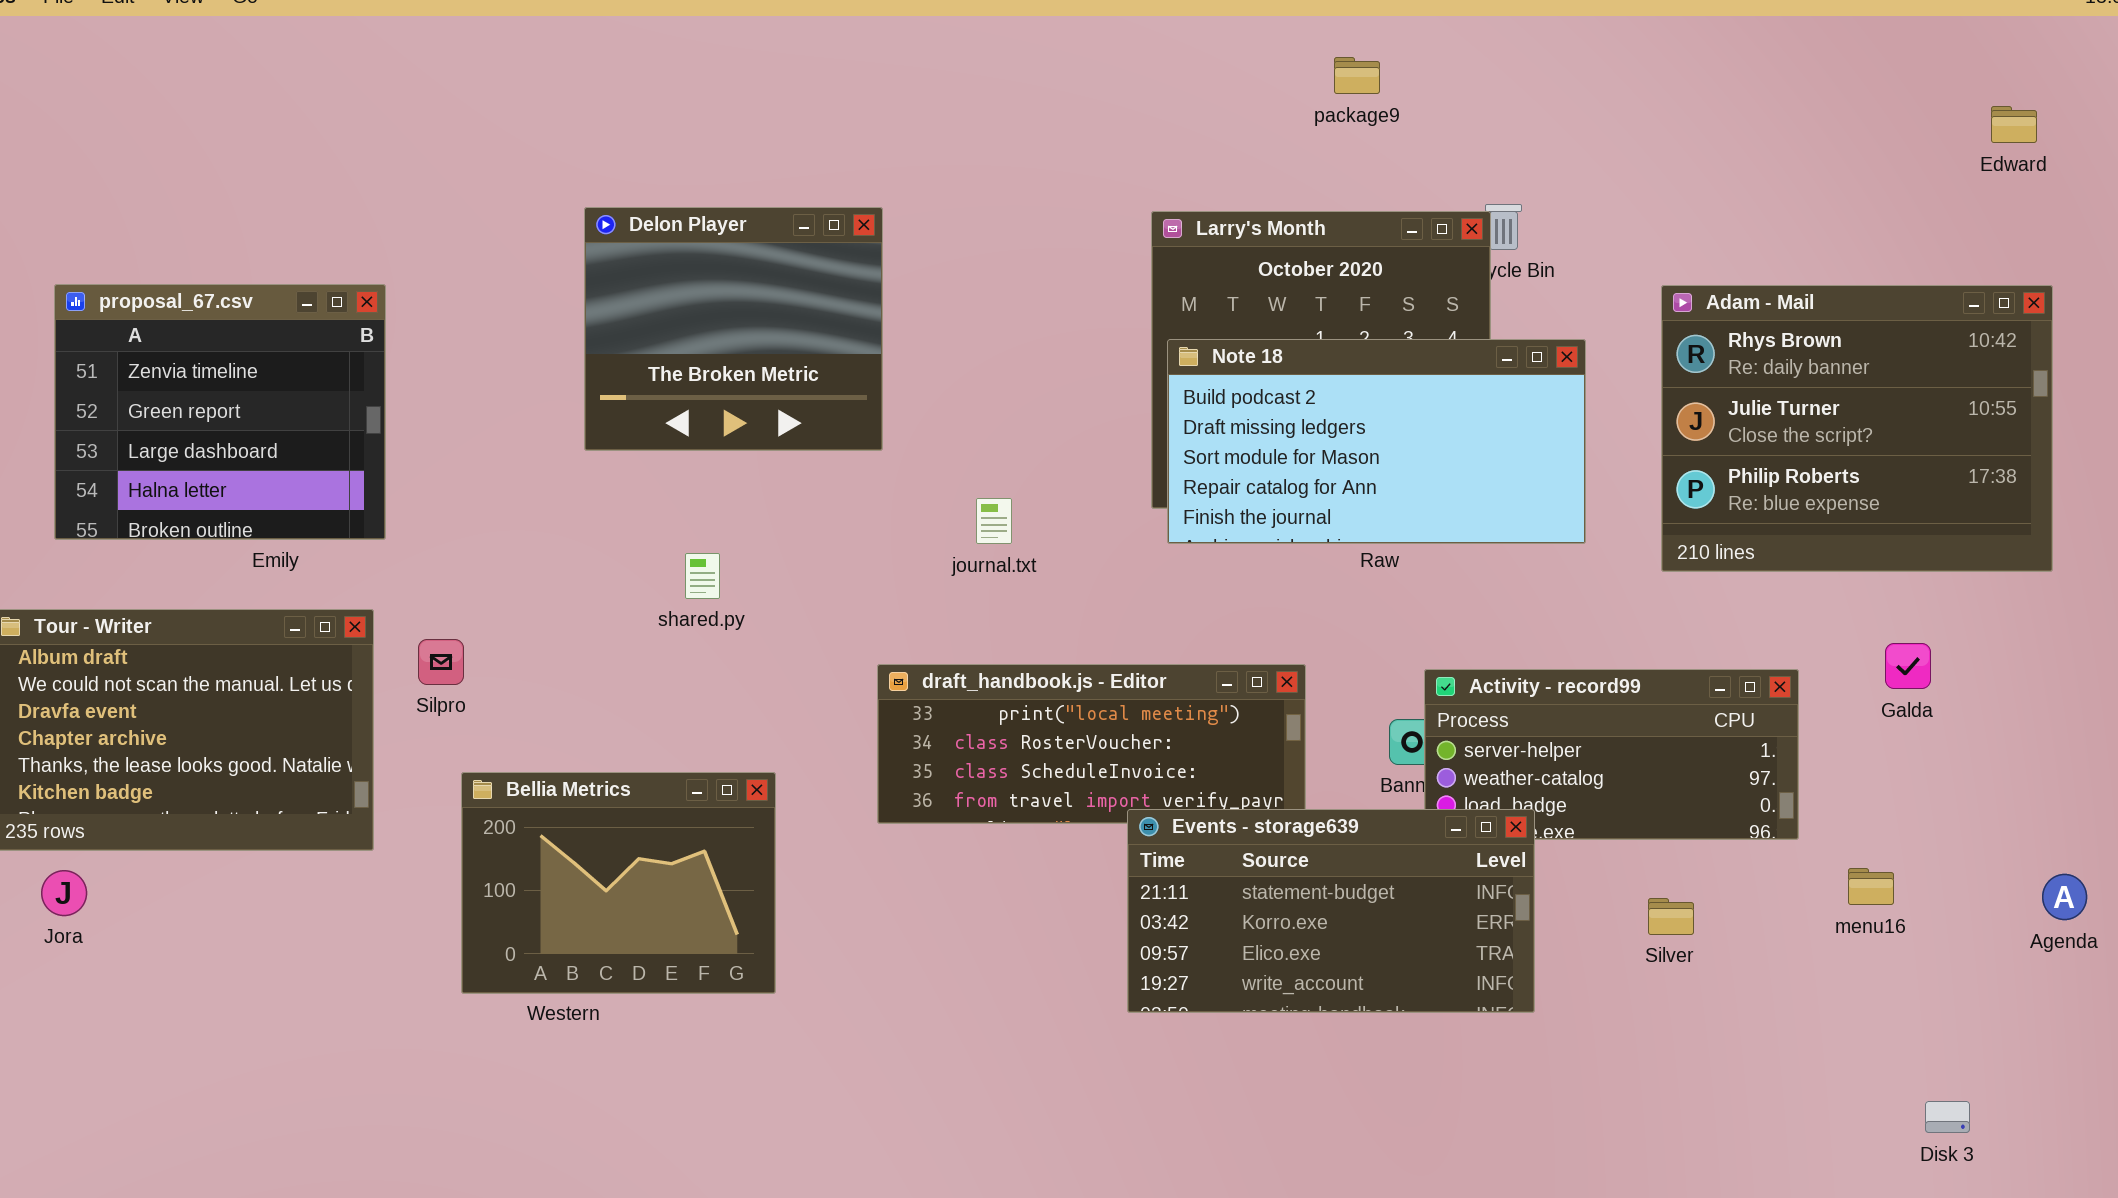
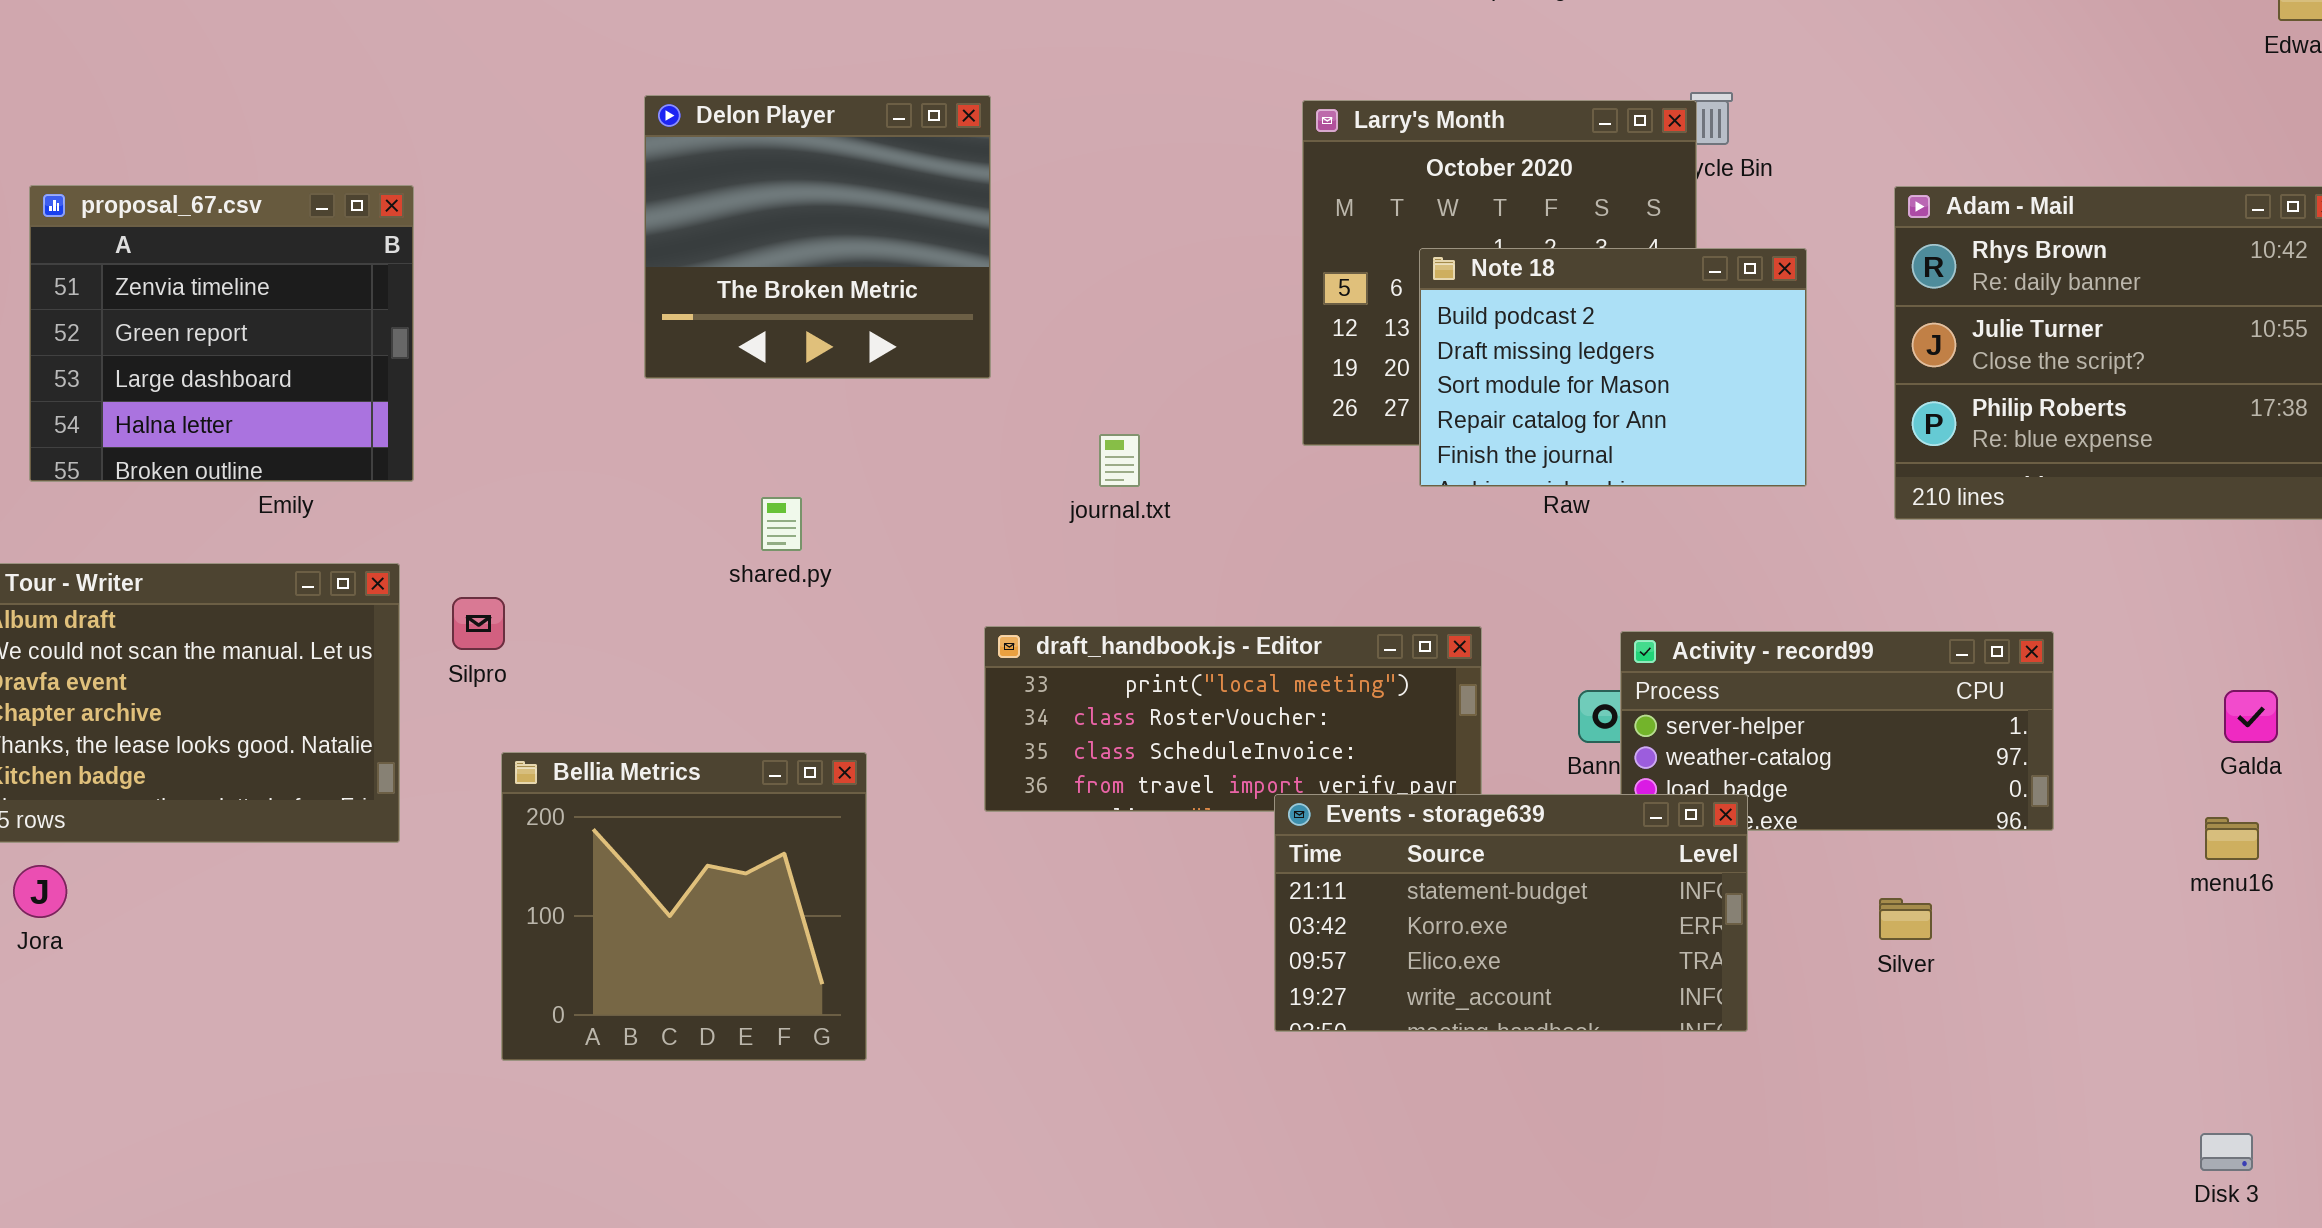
Note 18: [1167,339,1586,544] -> [1419,248,1807,487], resized
Galda: [1885,643,1931,689] -> [2224,690,2278,743], moved
Bellia Metrics: [461,772,776,994] -> [501,752,867,1061], resized
menu16: [1848,868,1894,905] -> [2205,817,2259,860], moved

